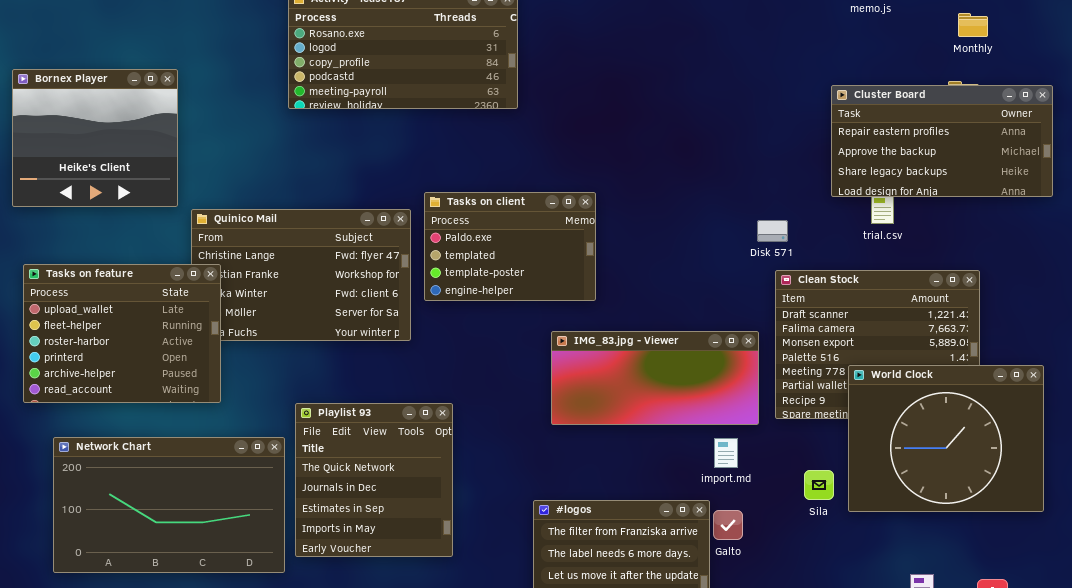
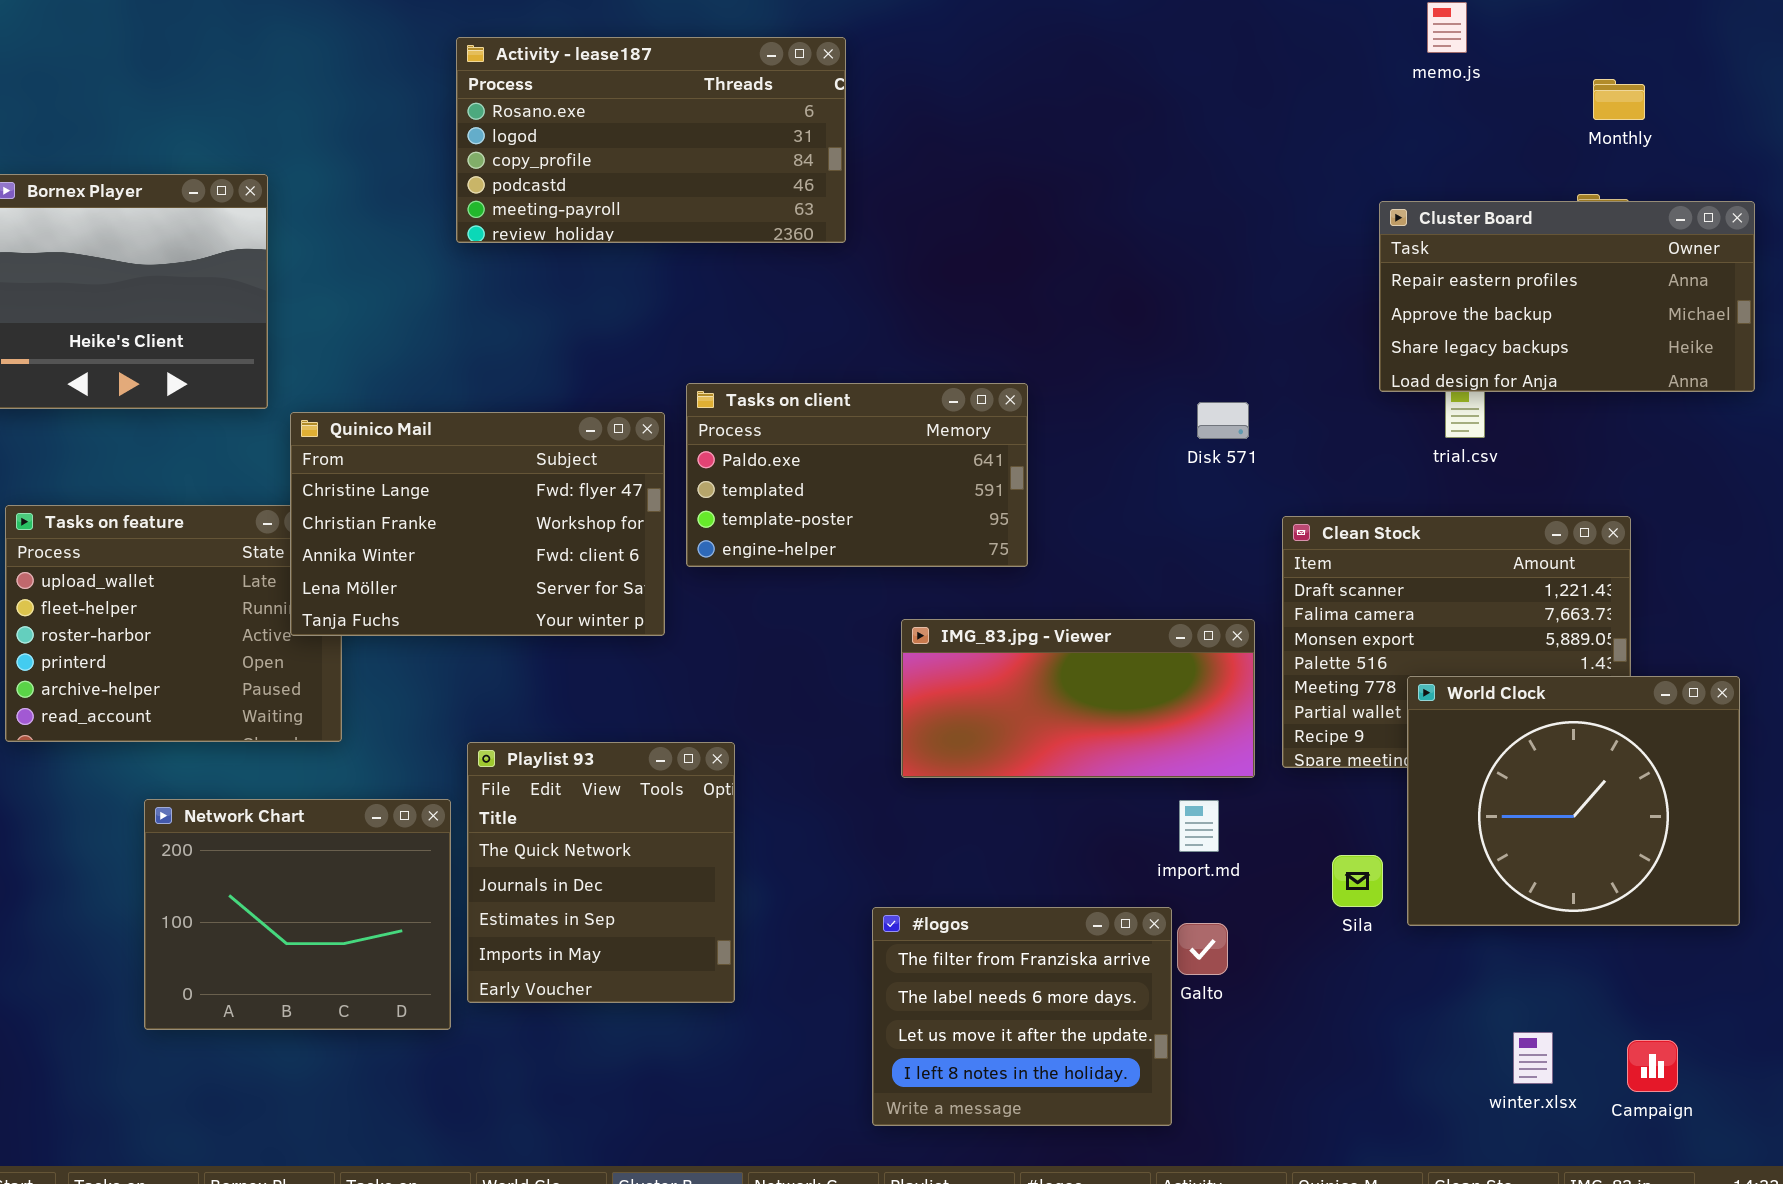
Tasks on client: [424,192,596,301] -> [686,383,1028,567], resized
Quinico Mail: [191,209,411,341] -> [290,412,665,636], raised
Disk 571: [757,220,788,242] -> [1197,402,1249,439], moved
Network Chart: [53,437,285,573] -> [144,799,451,1030], resized

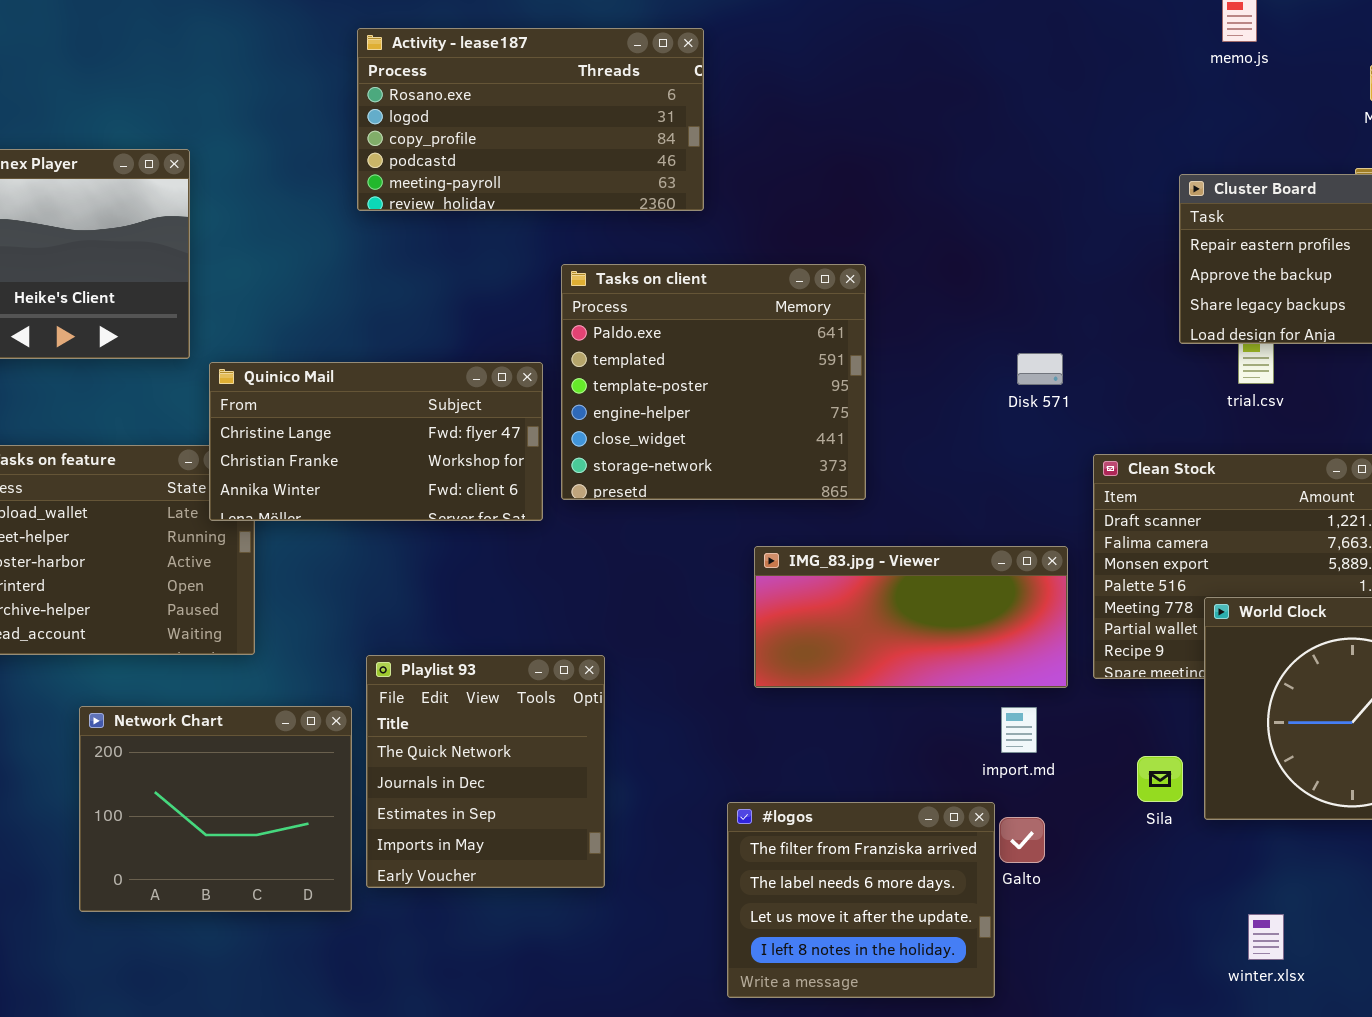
Tasks on client: [686,383,1028,567] -> [561,264,866,500], resized
Quinico Mail: [290,412,665,636] -> [209,362,543,521], resized
winter.xlsx: [1513,1032,1553,1084] -> [1248,914,1284,960], moved

